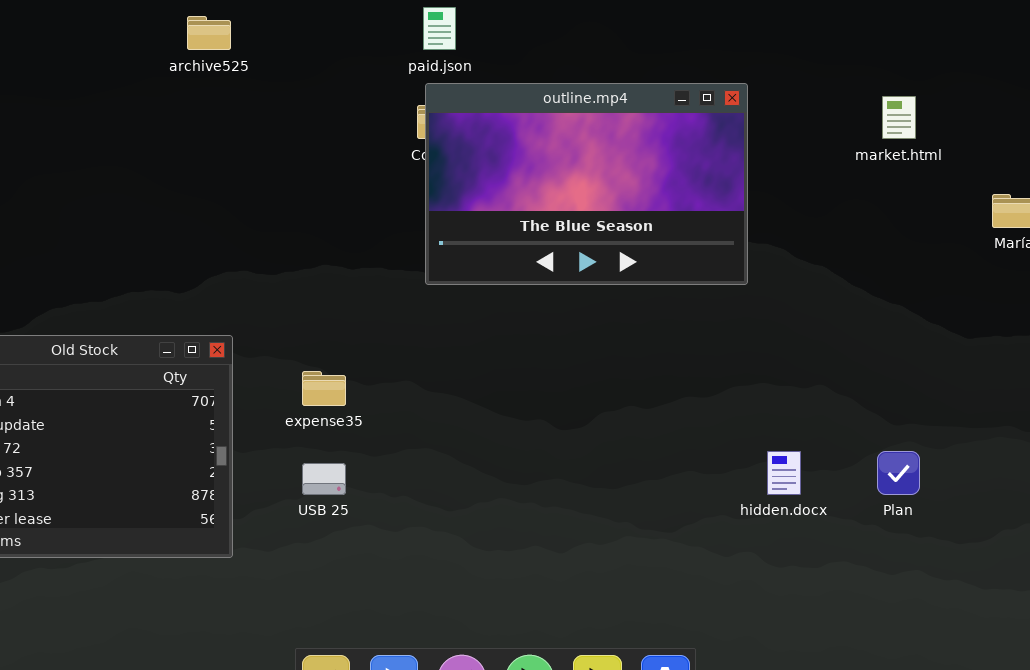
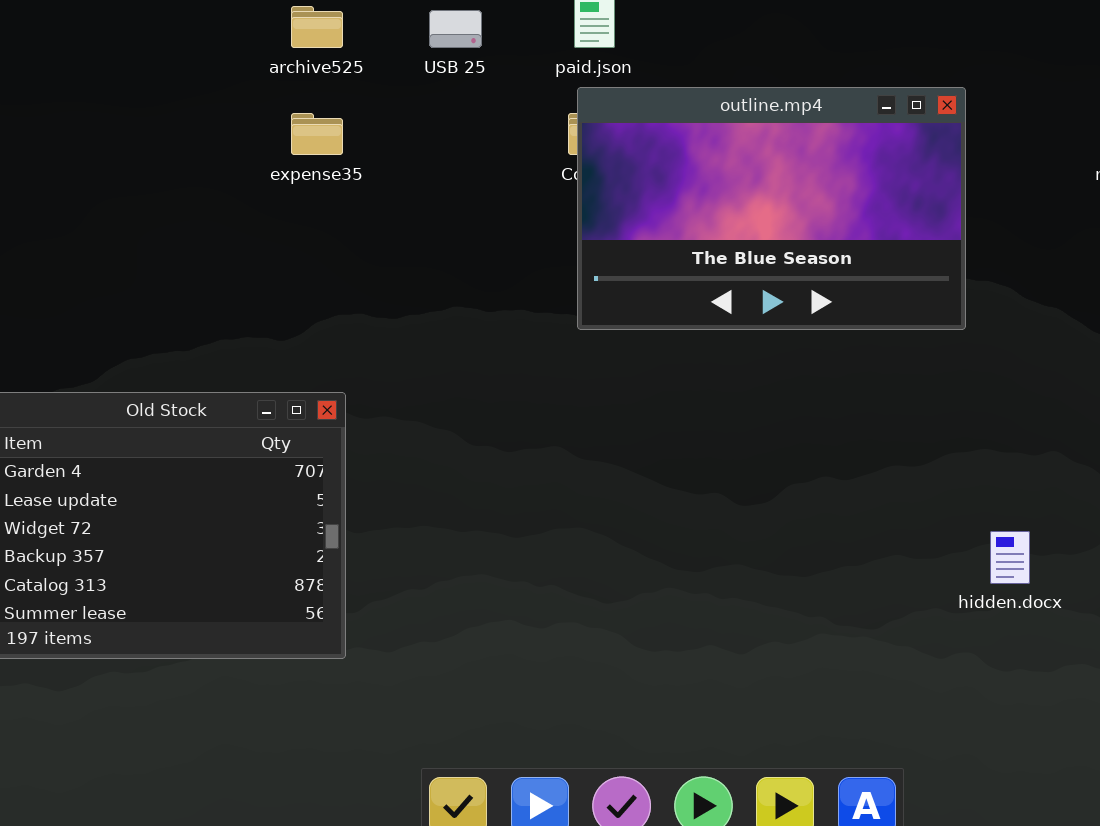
expense35: [302,371,346,406] -> [291,113,343,155], moved
USB 25: [302,463,346,495] -> [429,10,482,48], moved

